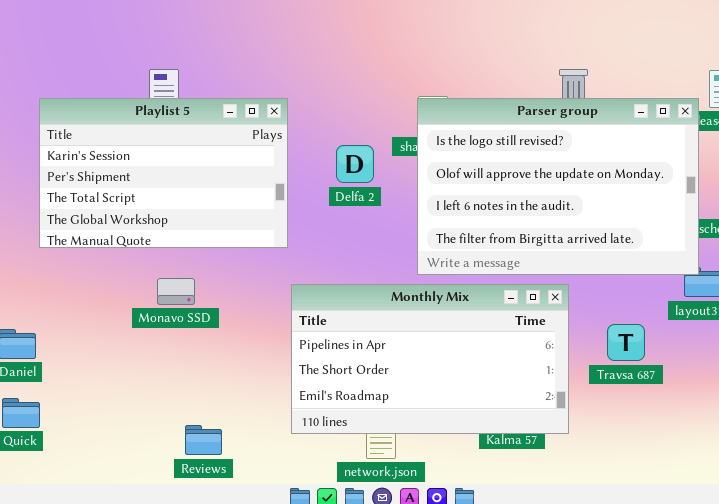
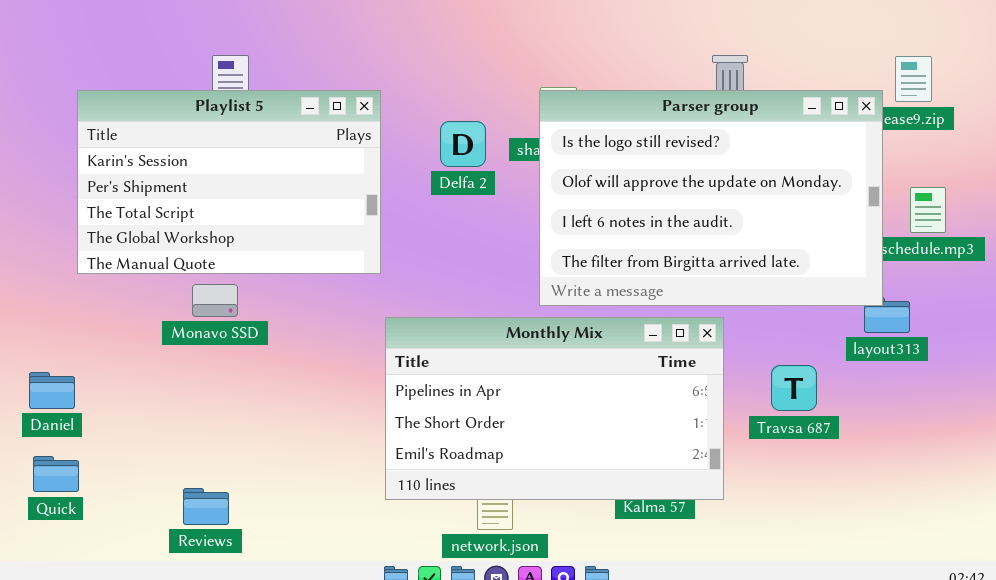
Delfa 2: [336,145,374,183] -> [440,121,486,167], moved
Monavo SSD: [157,278,195,305] -> [192,284,238,317], moved
Reviews: [185,425,222,455] -> [183,488,229,525], moved

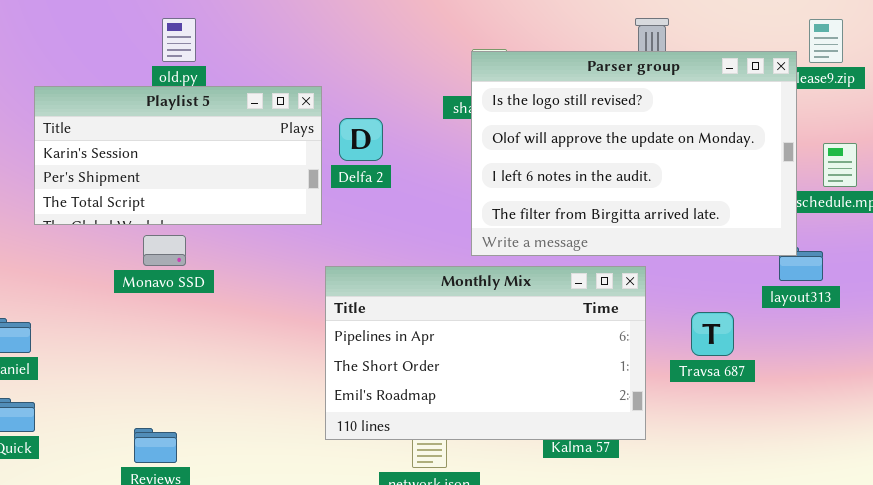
Playlist 5: [77,90,381,274] -> [34,86,322,225], resized
Delfa 2: [440,121,486,167] -> [339,118,383,161], moved

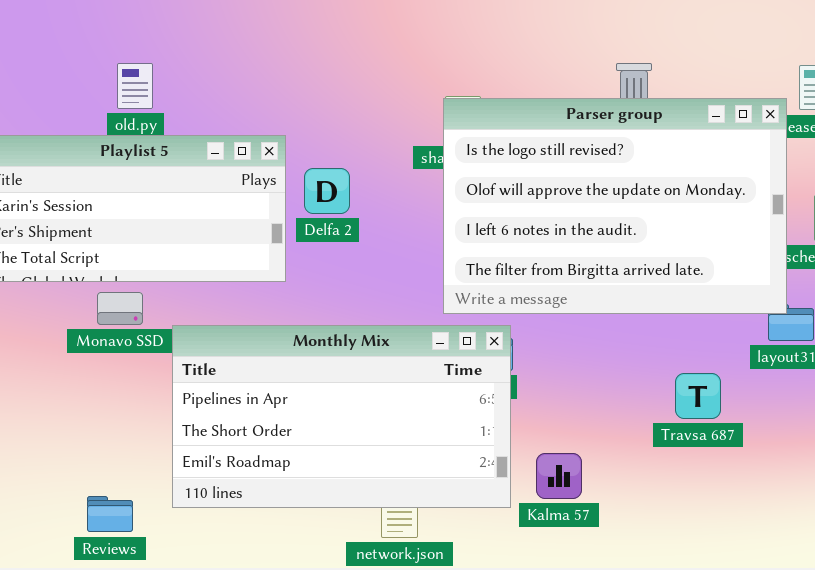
Monthly Mix: [325,266,646,440] -> [172,325,511,508], moved

